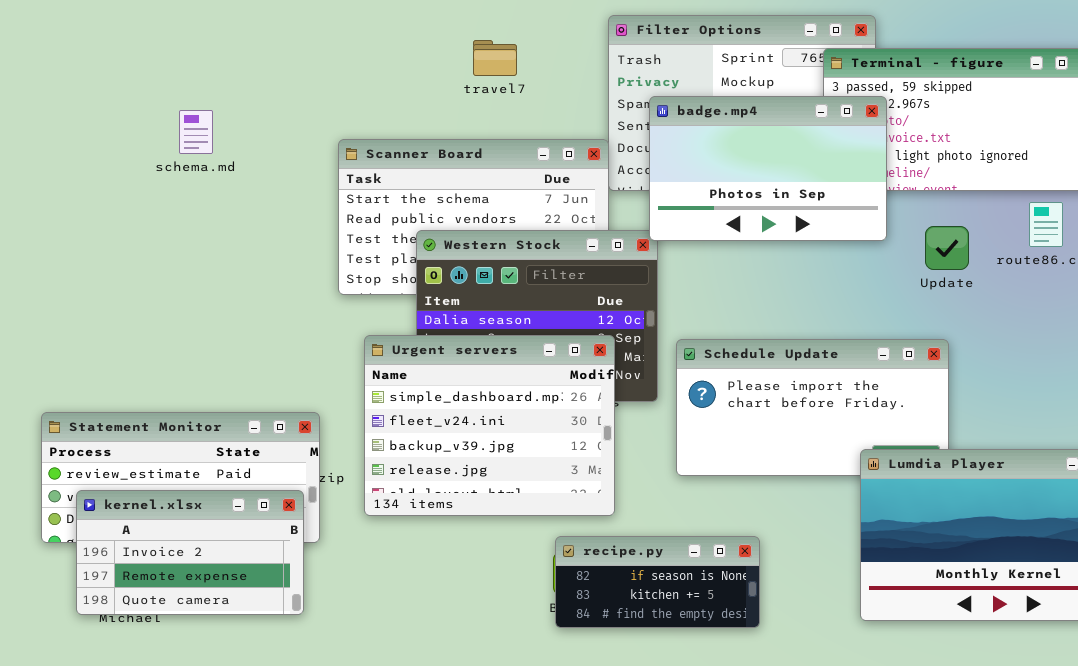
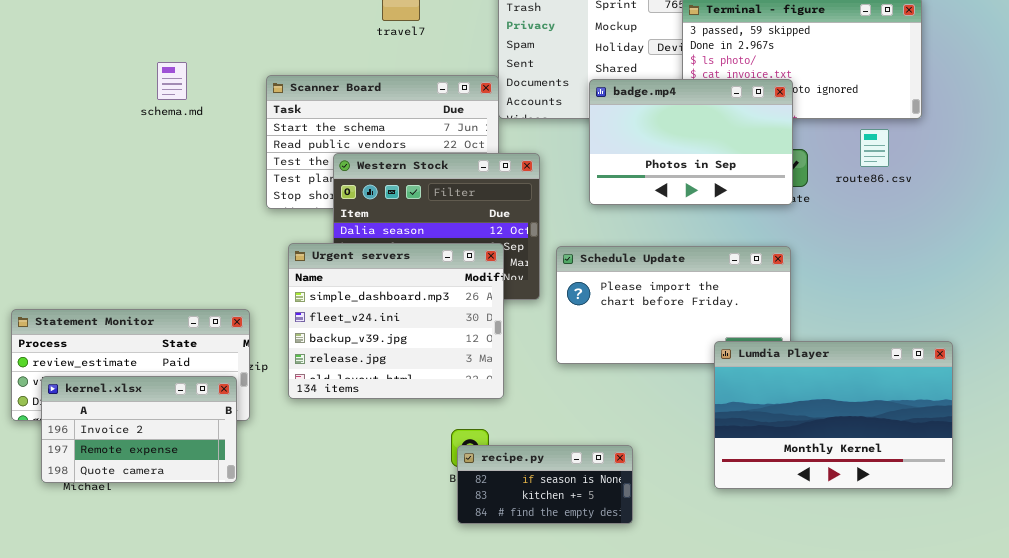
badge.mp4: [649,96,887,241] -> [589,79,793,205], moved
schema.md: [179,110,213,154] -> [157,62,187,100], moved
recipe.py: [555,536,760,628] -> [457,445,633,524], moved

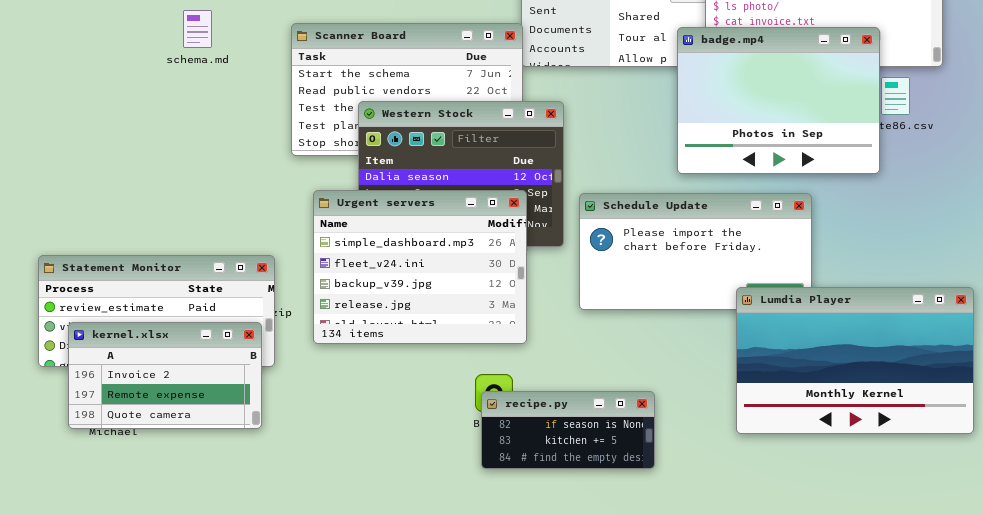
badge.mp4: [589,79,793,205] -> [677,27,880,174], moved, resized

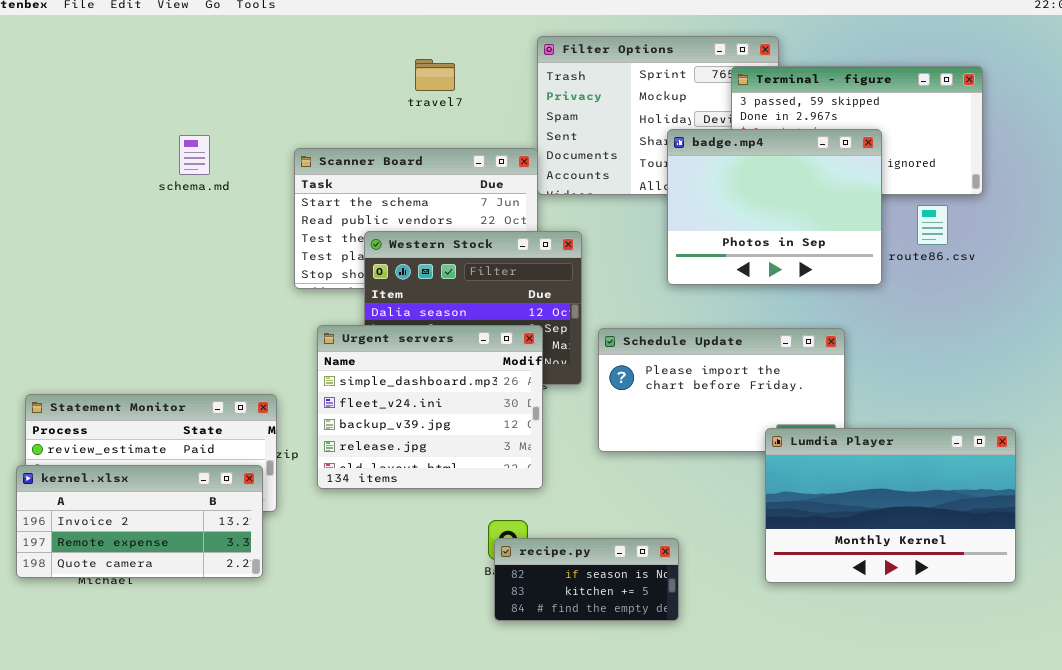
badge.mp4: [677,27,880,174] -> [667,129,882,285], moved
kernel.xlsx: [68,322,262,429] -> [16,465,263,578], resized

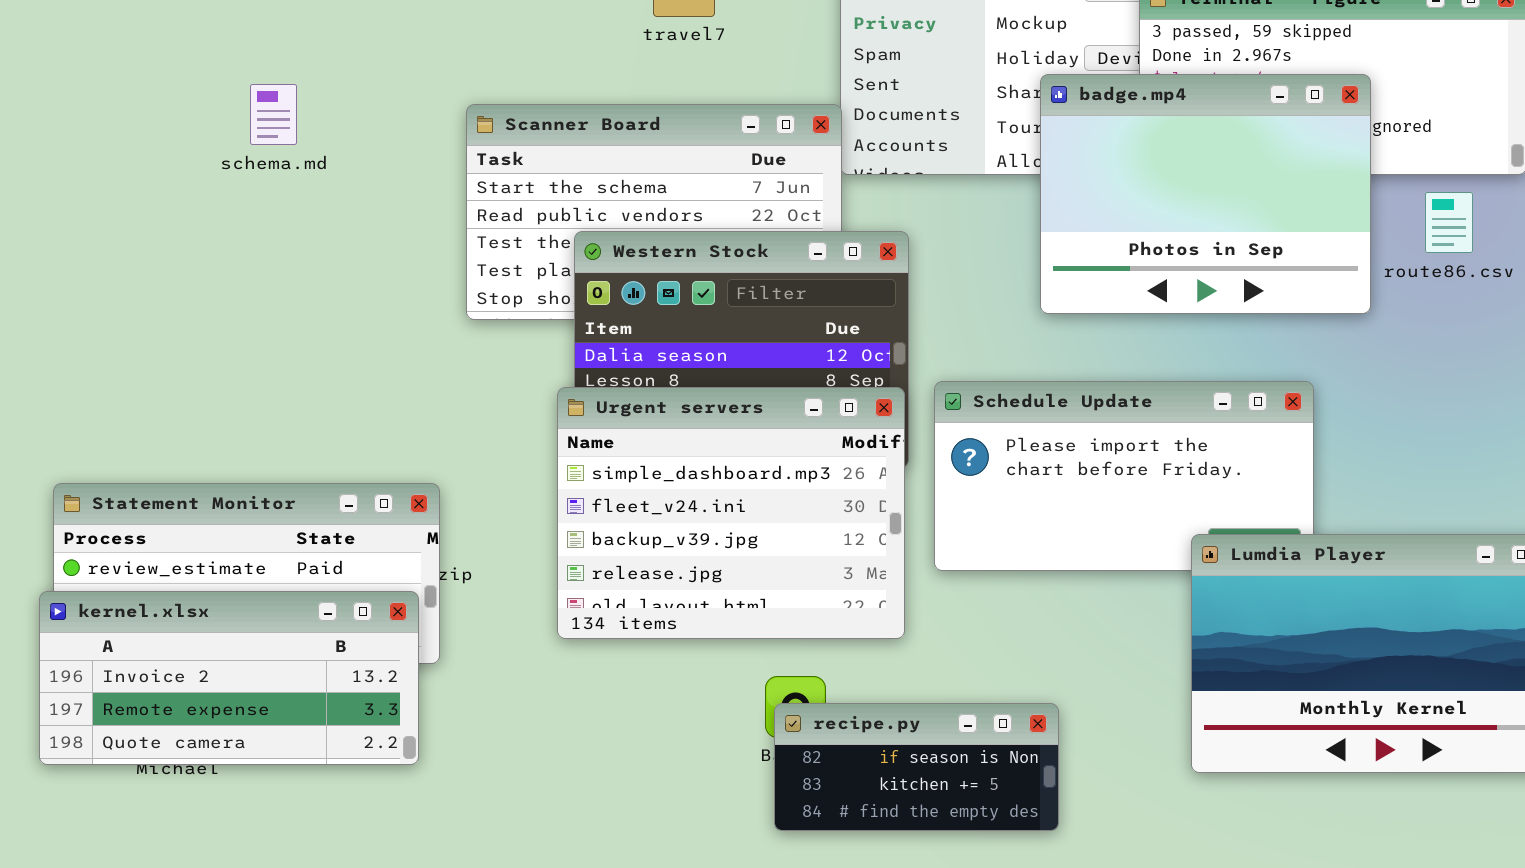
schema.md: [179,135,210,175] -> [250,84,297,145], moved
Urgent servers: [317,325,543,489] -> [557,387,905,639], moved

